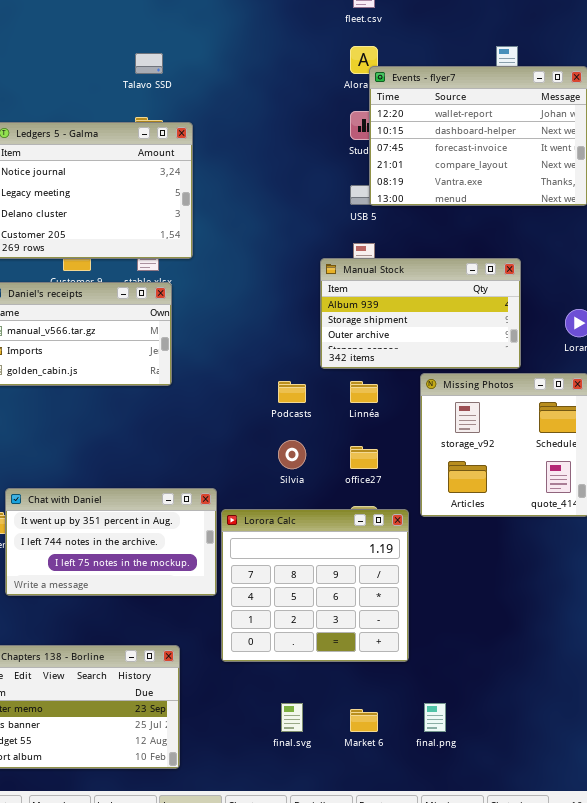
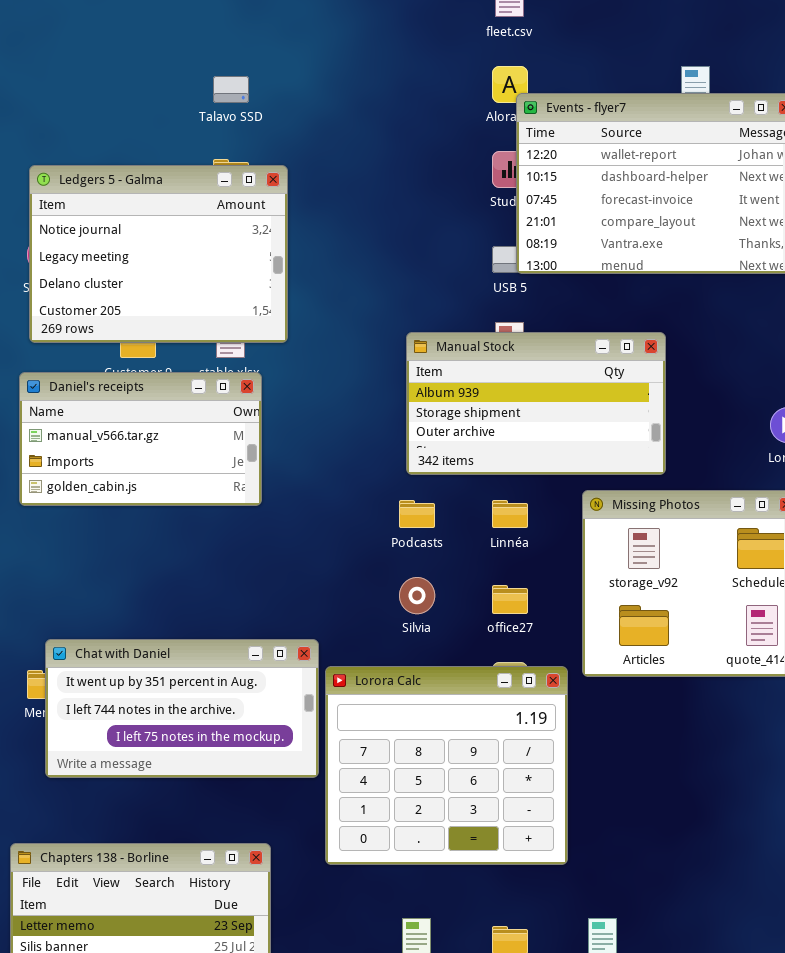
Manual Stock: [320,258,521,369] -> [406,332,666,475], moved

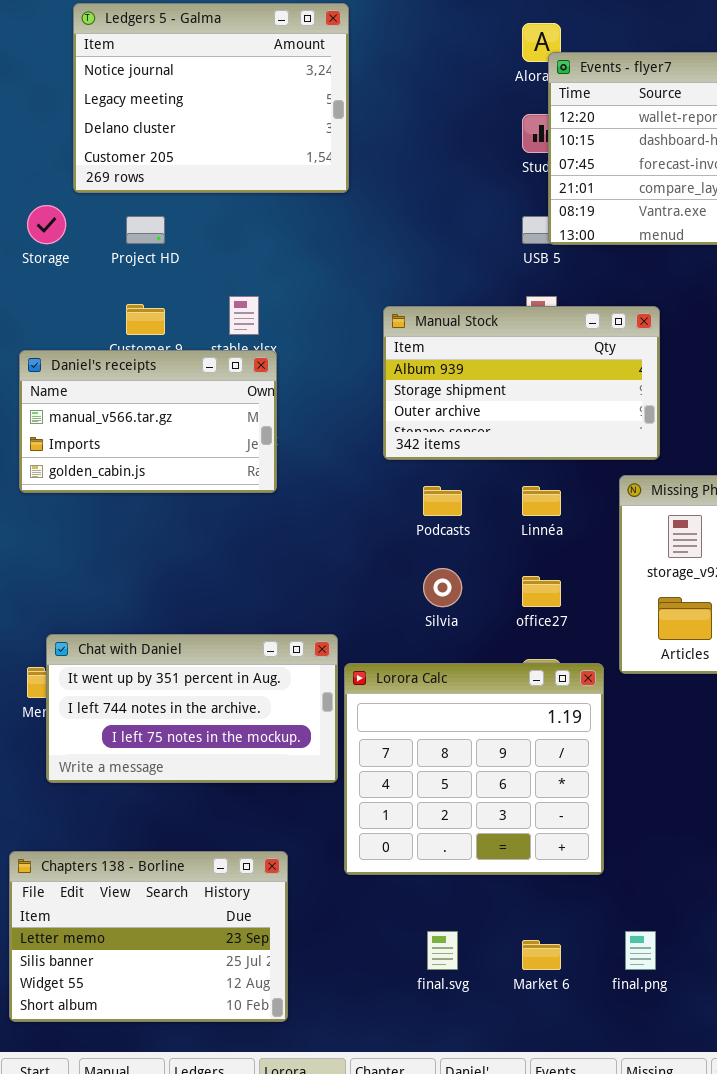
Ledgers 5 - Galma: [29,165,288,343] -> [73,3,349,193], moved
Manual Stock: [406,332,666,475] -> [383,306,660,460], moved

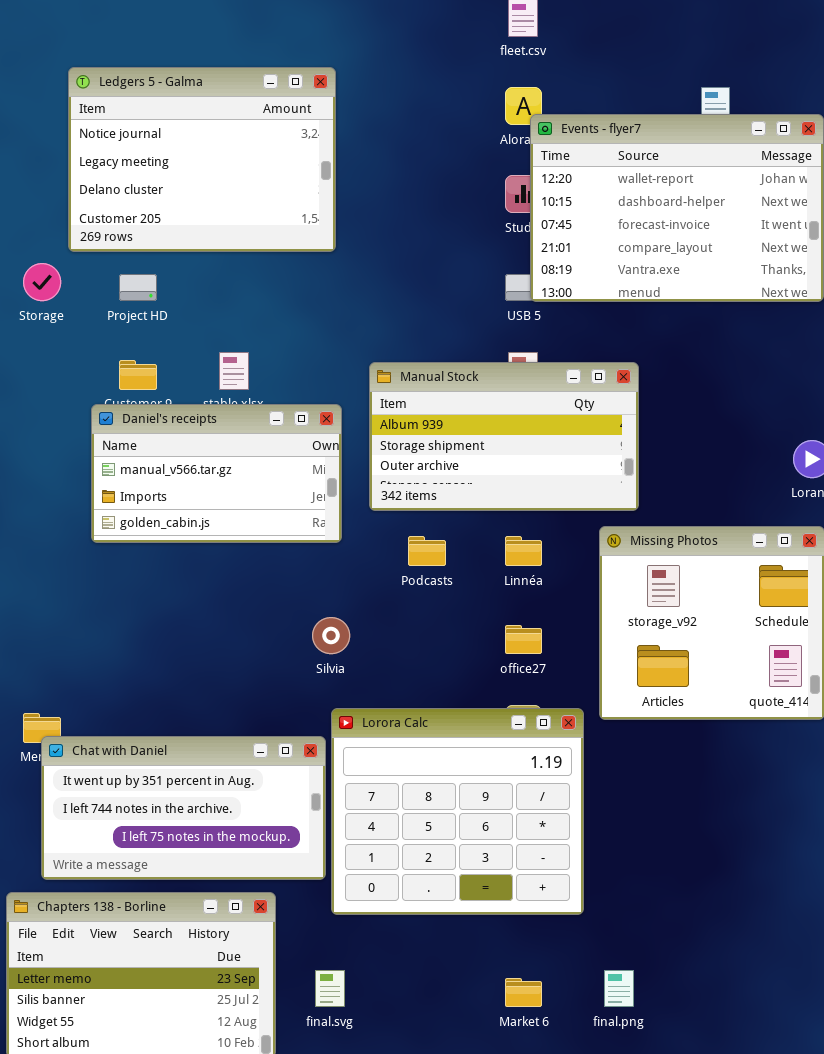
Daniel's receipts: [19,350,277,493] -> [91,404,342,543], moved
Silvia: [423,568,462,607] -> [312,617,350,654], moved
Chat with Daniel: [46,634,338,783] -> [41,736,326,880], moved
final.svg: [427,931,458,970] -> [315,970,345,1007], moved

